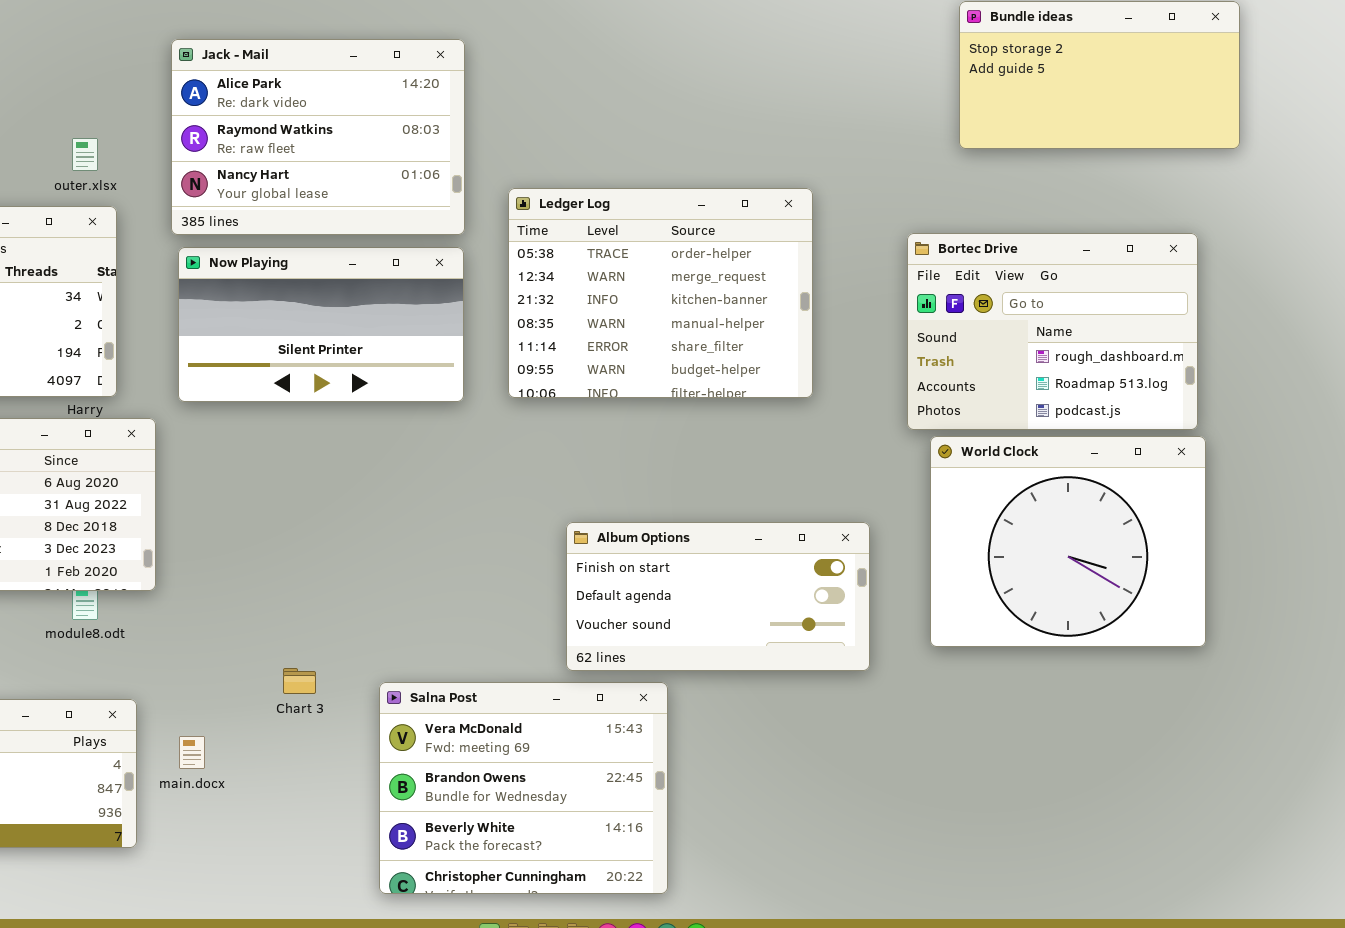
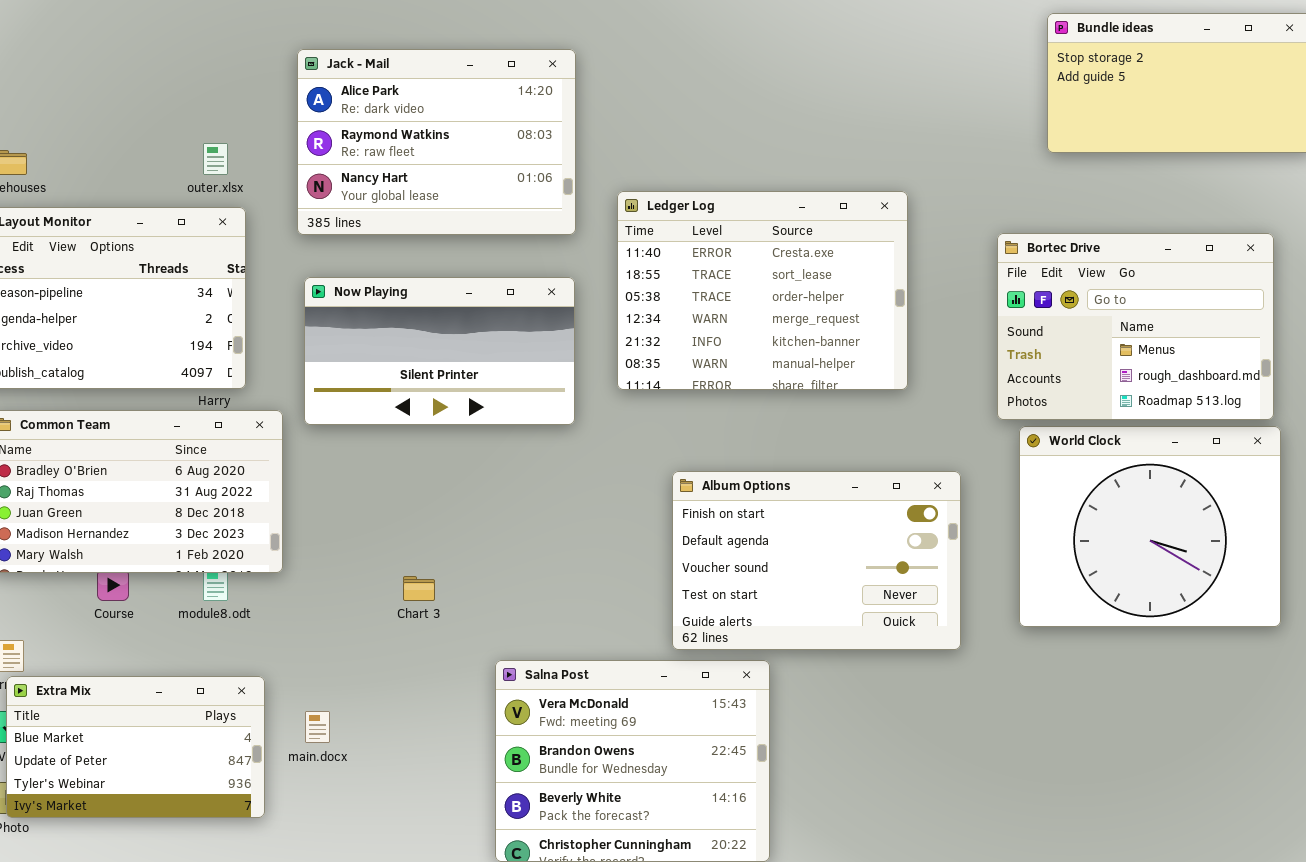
Ledger Log: [508,188,813,398] -> [617,191,908,390], scrolled up 2 rows
Bortec Drive: [907,233,1198,430] -> [997,233,1274,420], scrolled up 1 row
Now Playing: [178,247,464,402] -> [304,277,575,425], moved
Album Options: [566,522,870,671] -> [672,471,961,650], resized
Chart 3: [283,668,316,694] -> [403,576,435,601], moved

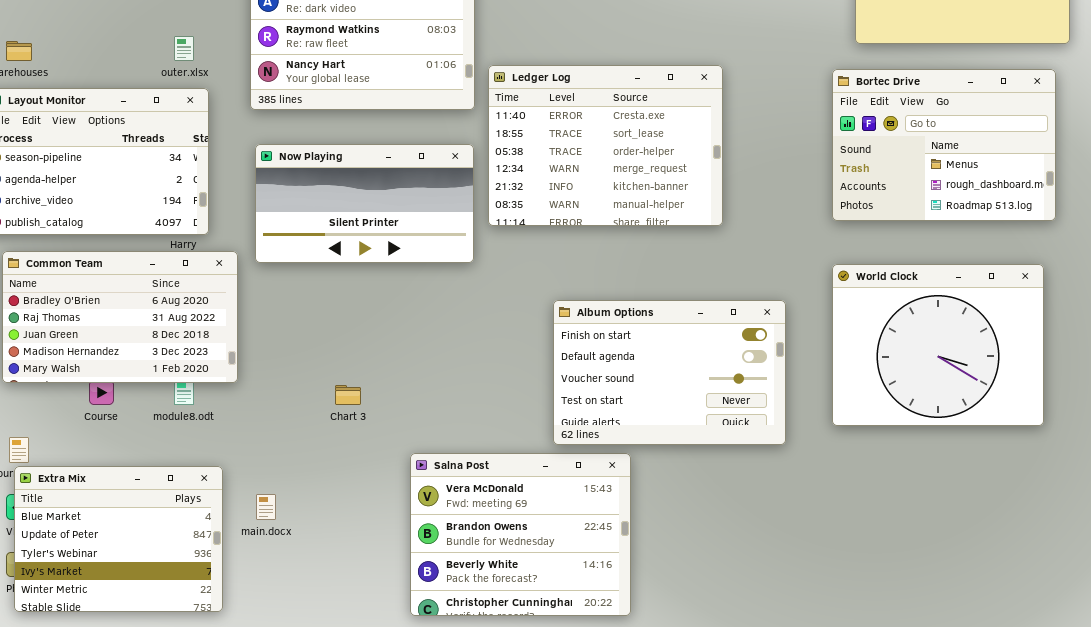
Ledger Log: [617,191,908,390] -> [488,65,723,226], moved
Bortec Drive: [997,233,1274,420] -> [832,69,1056,221], moved
Extra Mix: [6,676,265,818] -> [14,466,223,612], resized

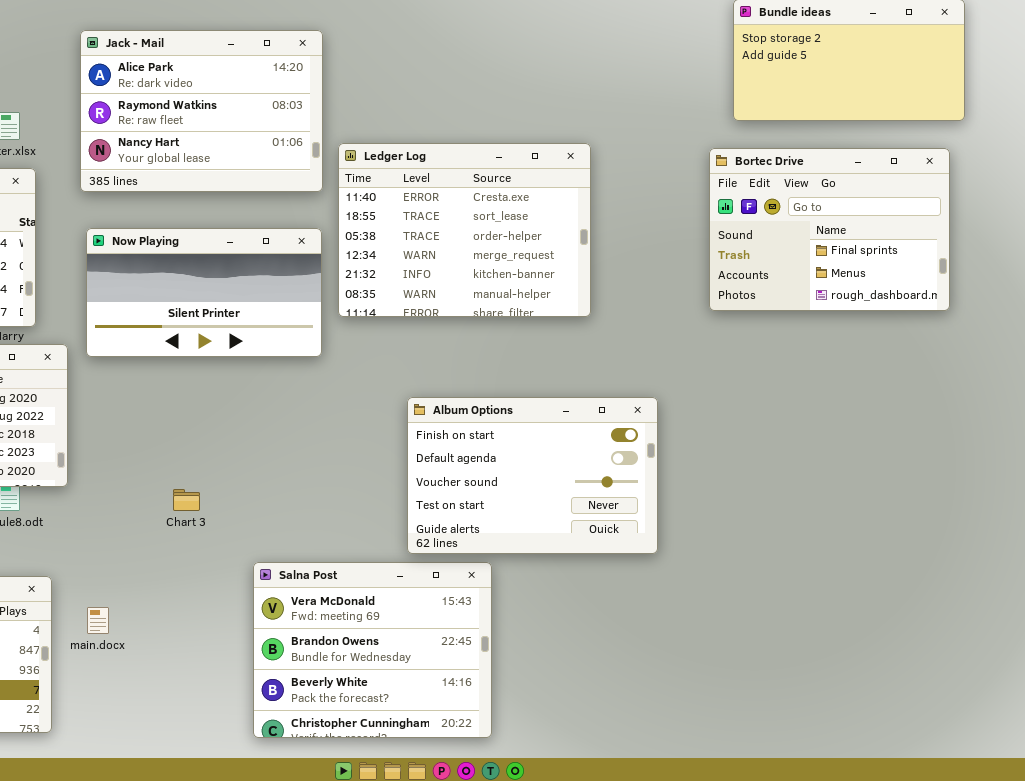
Bortec Drive: [832,69,1056,221] -> [709,148,950,311], scrolled up 1 row
World Clock: [832,264,1044,426] -> none, closed

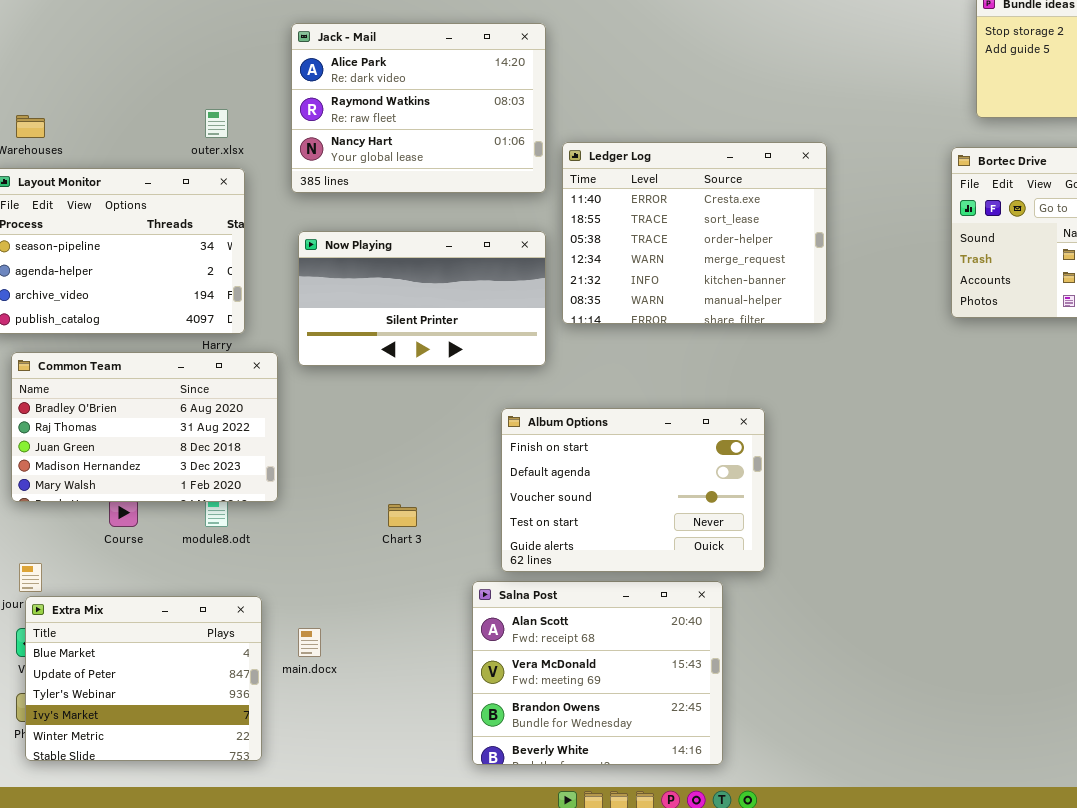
Album Options: [407,397,658,554] -> [501,408,765,572], moved
Salna Post: [253,562,492,738] -> [472,581,723,765], scrolled up 1 row

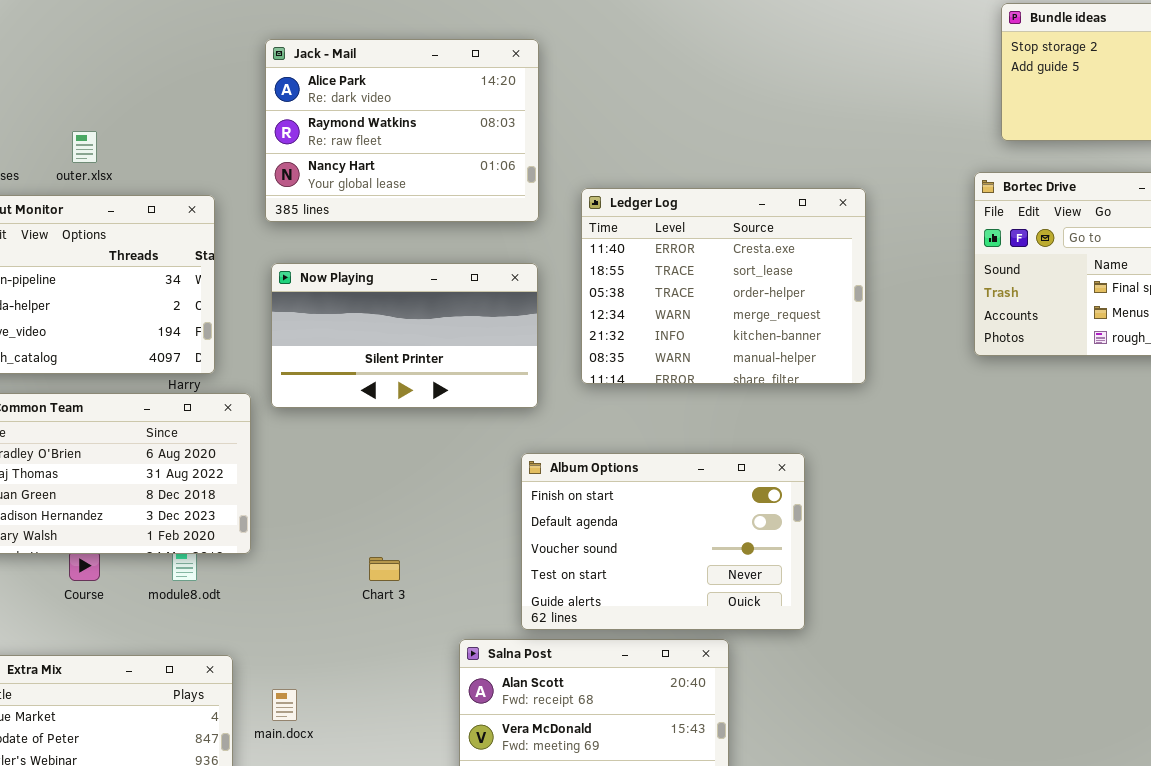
outer.xlsx: [205,109,228,138] -> [72,131,97,163], moved
Ledger Log: [562,142,827,324] -> [581,188,866,384], moved
Album Options: [501,408,765,572] -> [521,453,805,630], moved

